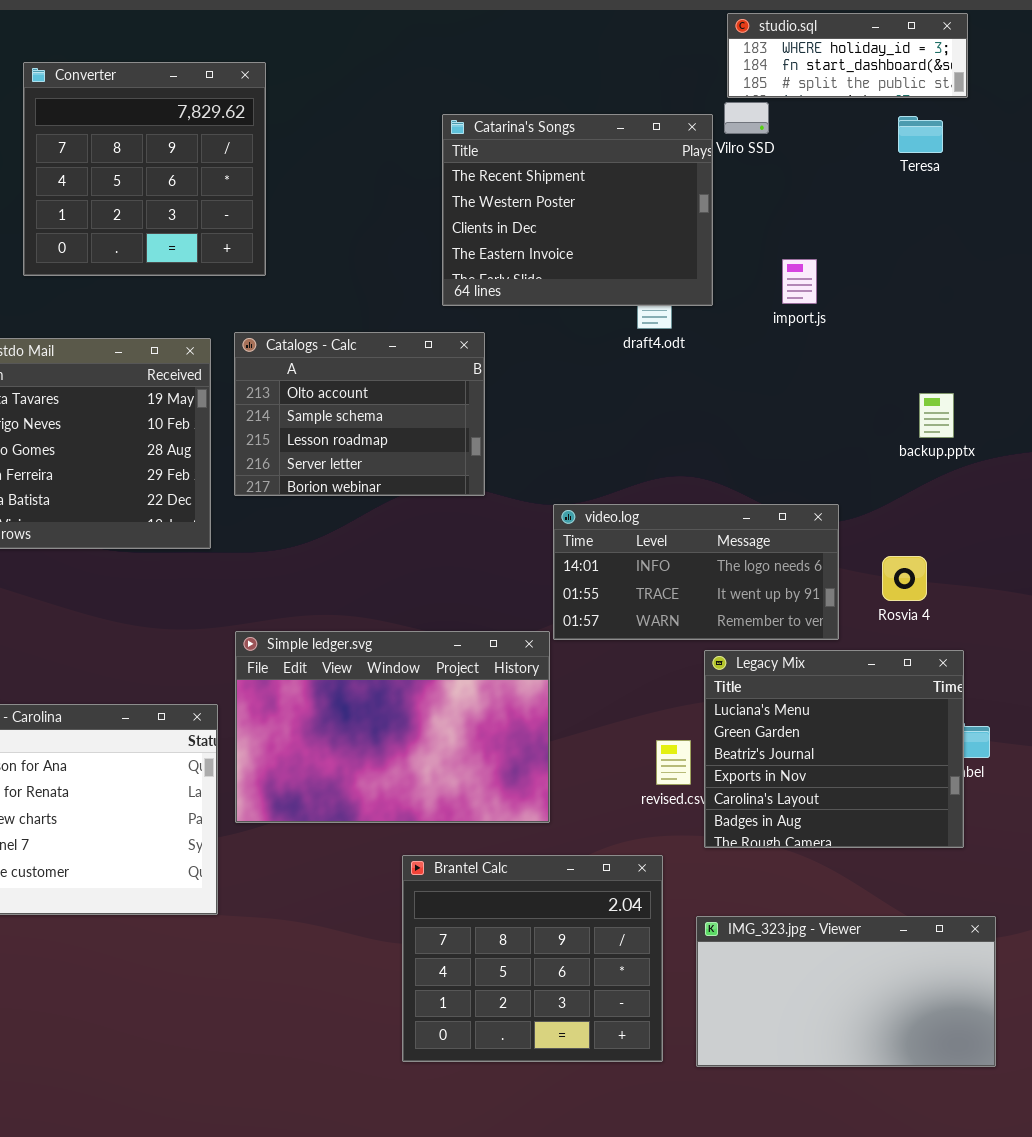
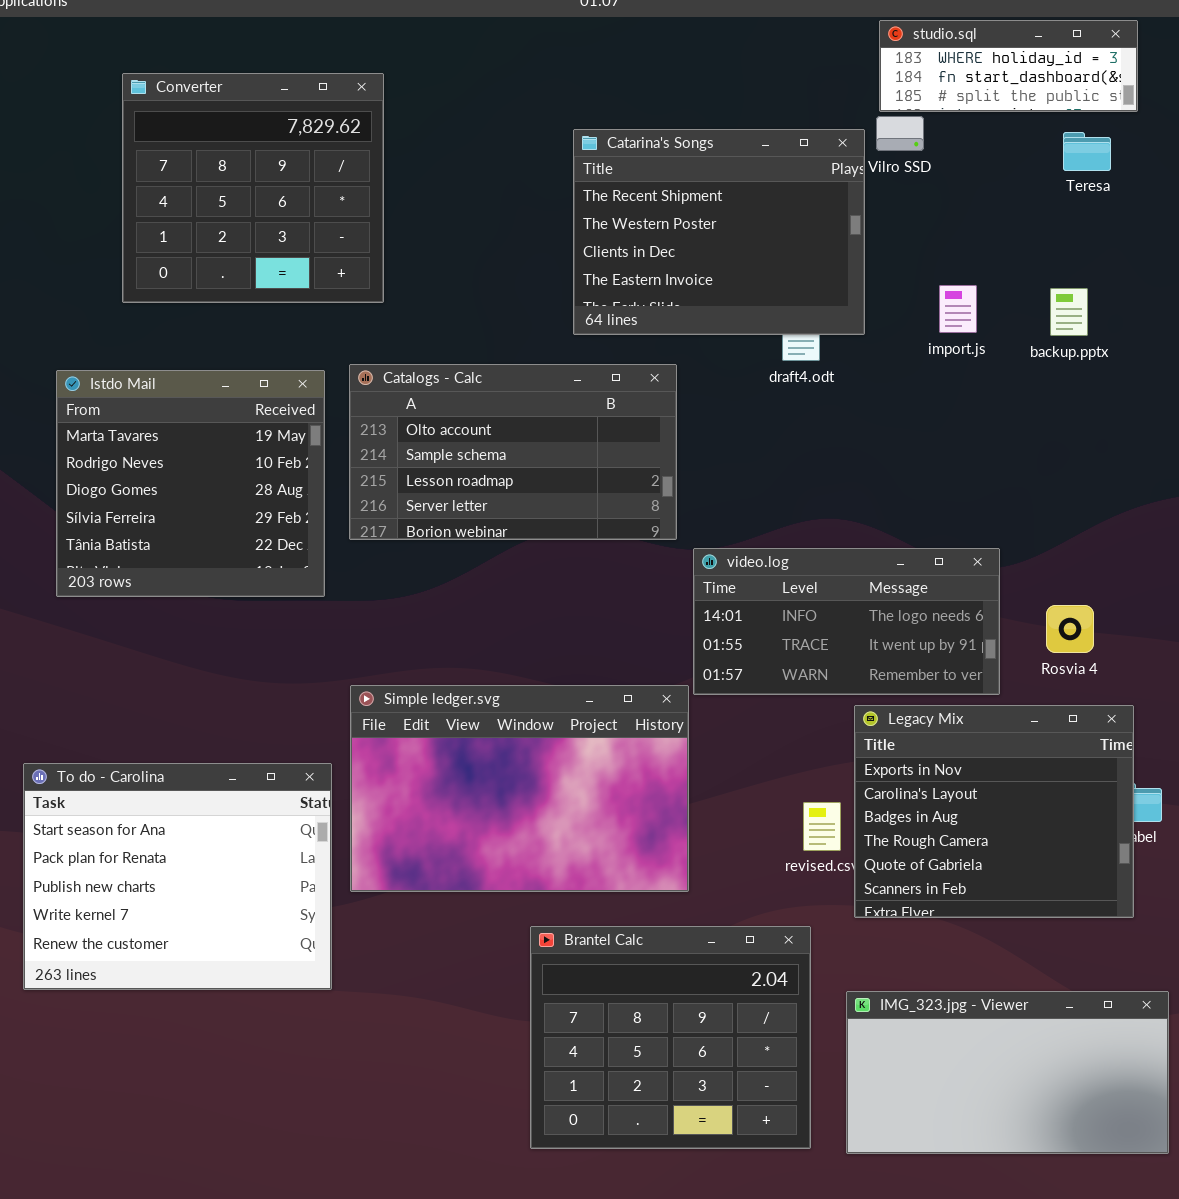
Catalogs - Calc: [234,332,485,496] -> [349,364,677,540], resized
backup.pptx: [919,393,954,438] -> [1050,288,1088,336], moved
Legacy Mix: [704,650,964,848] -> [854,705,1134,918], scrolled down 3 rows

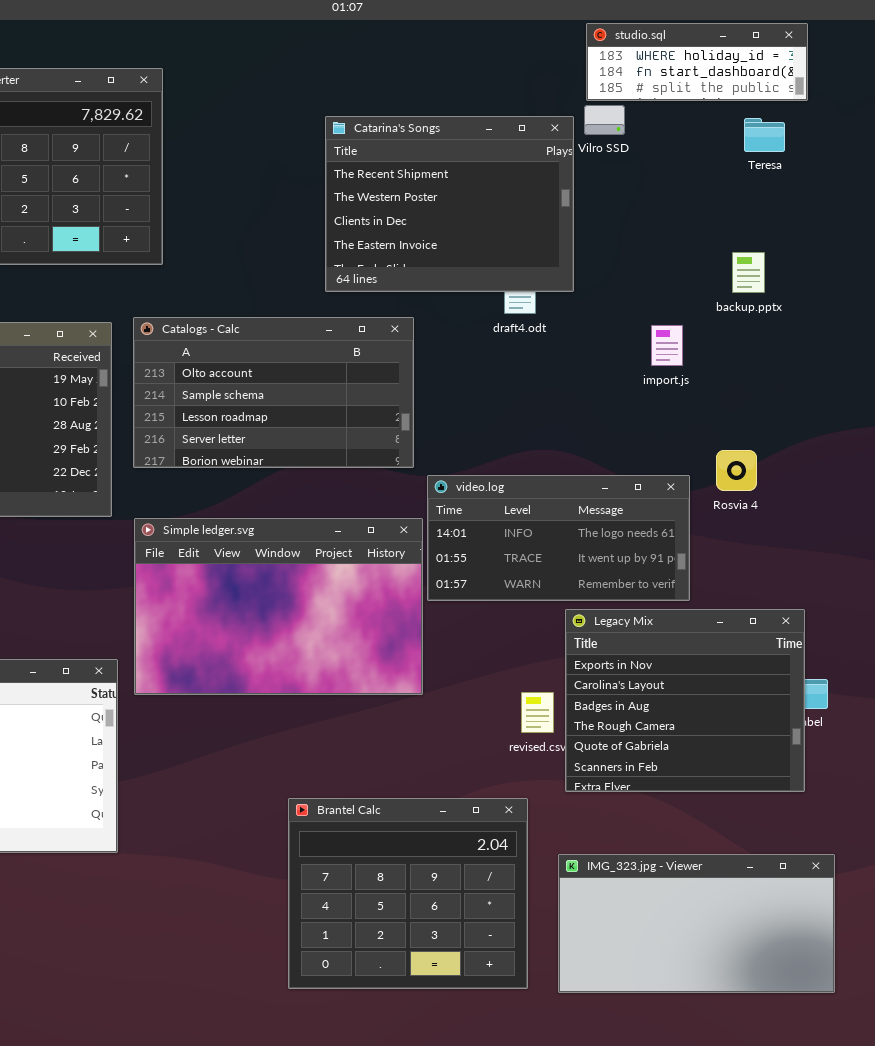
import.js: [939,285,977,333] -> [651,325,683,366], moved
Rosvia 4: [1046,605,1094,653] -> [716,450,757,491], moved
Simple ledger.svg: [350,685,689,892] -> [134,518,423,695], moved

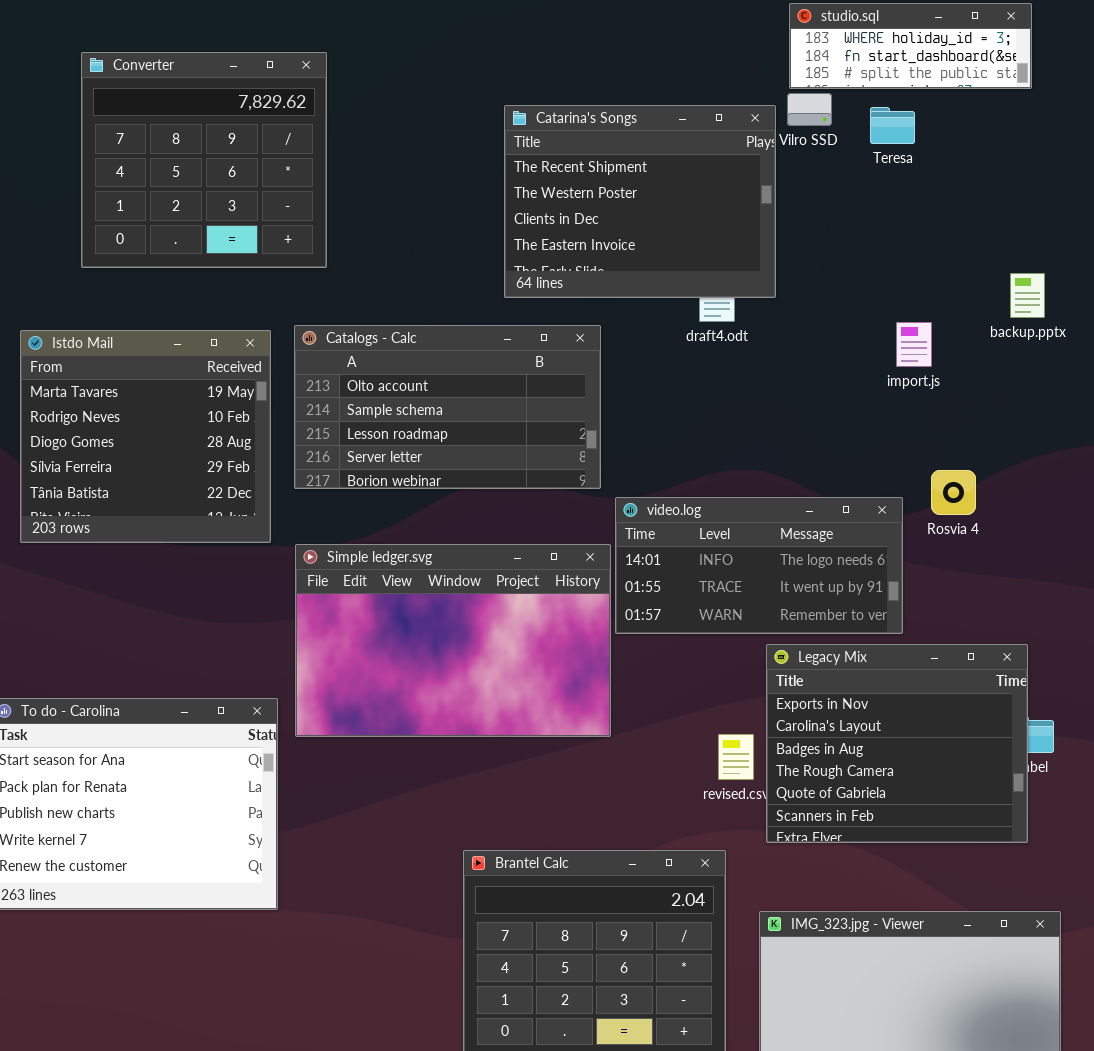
Teresa: [744,118,785,152] -> [870,107,915,144], moved
backup.pptx: [732,252,765,293] -> [1010,273,1045,318], moved
import.js: [651,325,683,366] -> [896,322,932,367], moved

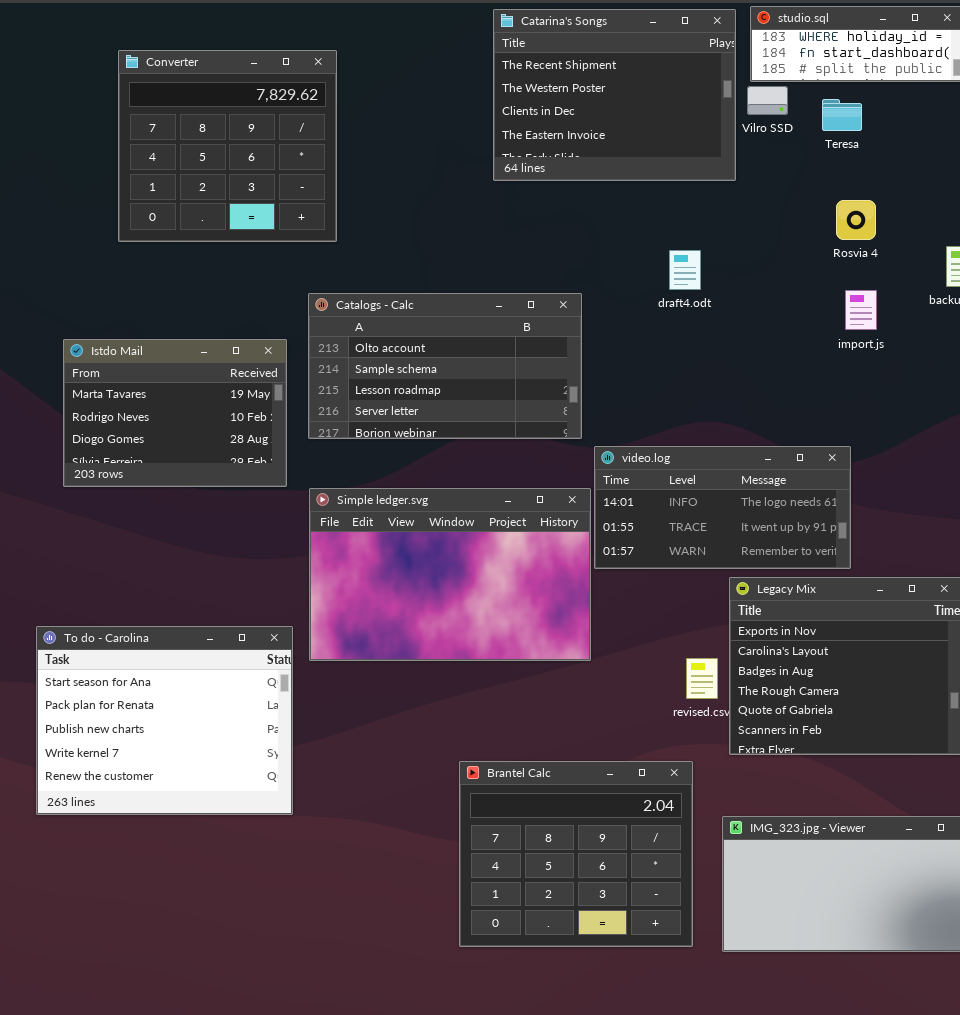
Catarina's Songs: [504,105,776,298] -> [493,9,736,181], moved
Istdo Mail: [20,330,271,543] -> [63,339,287,487], resized
Rosvia 4: [931,470,976,515] -> [836,200,876,240], moved

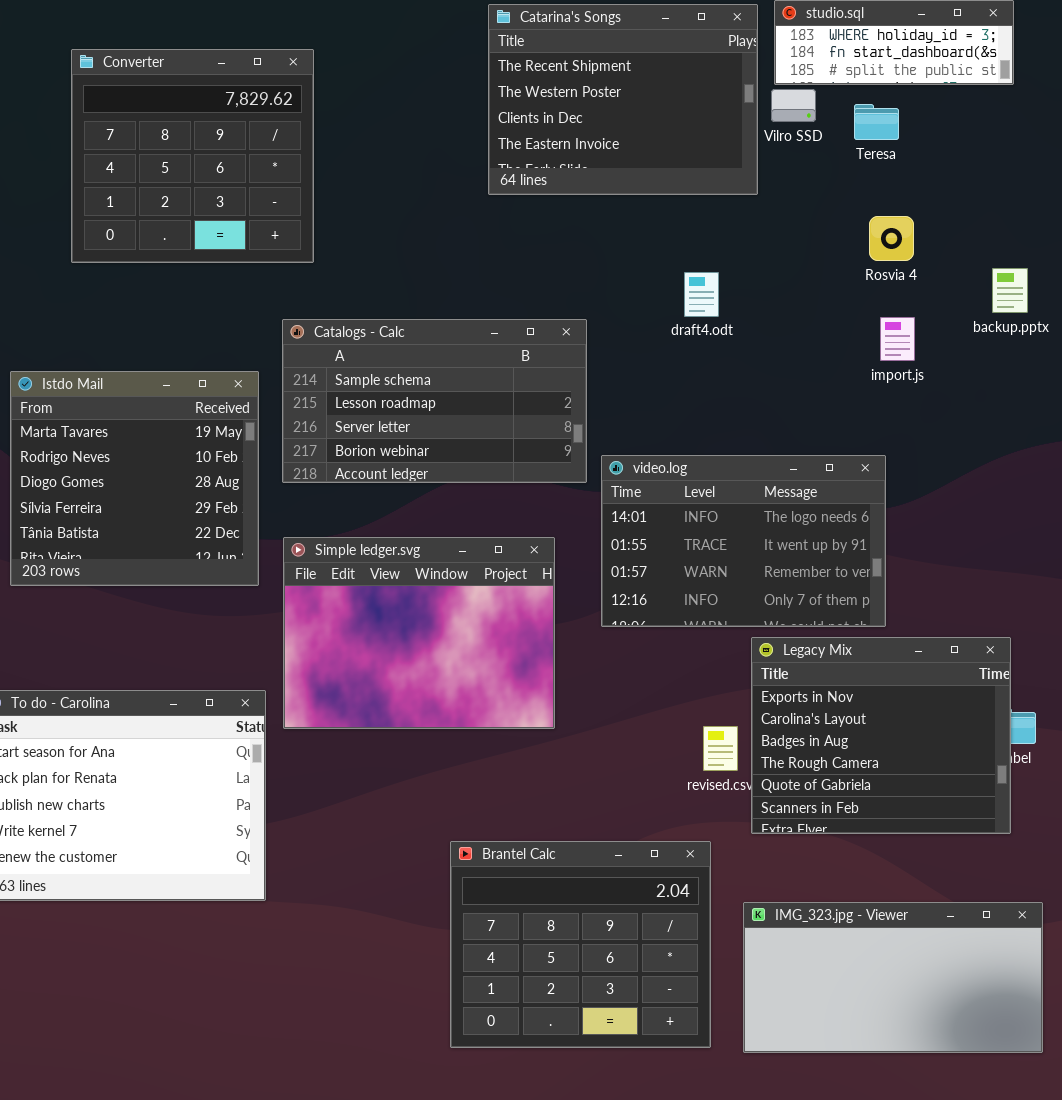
Catalogs - Calc: [308,293,582,439] -> [282,319,587,483], scrolled down 1 row
Istdo Mail: [63,339,287,487] -> [10,371,259,586], resized
video.log: [594,446,851,569] -> [601,455,886,627], resized
Simple ledger.svg: [309,488,591,661] -> [283,537,555,729], resized

